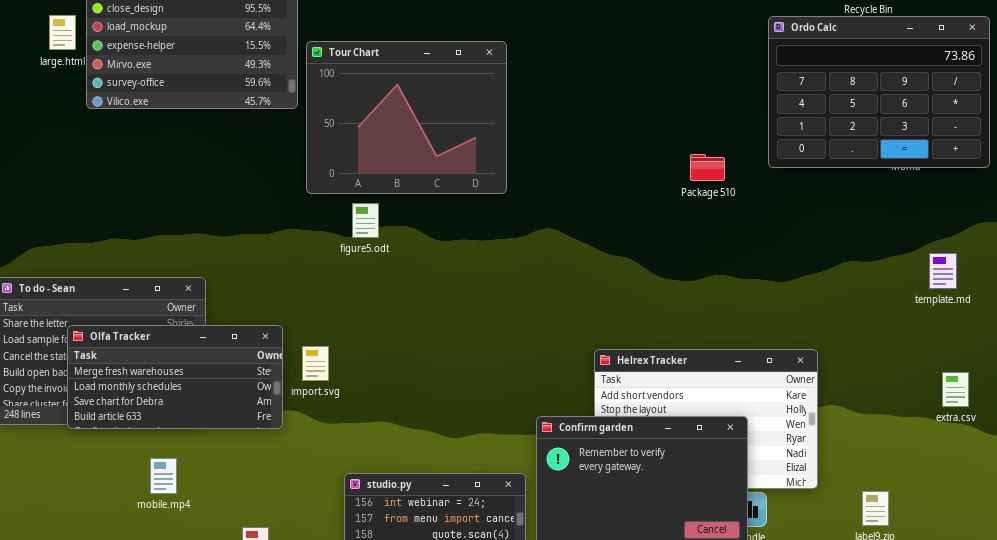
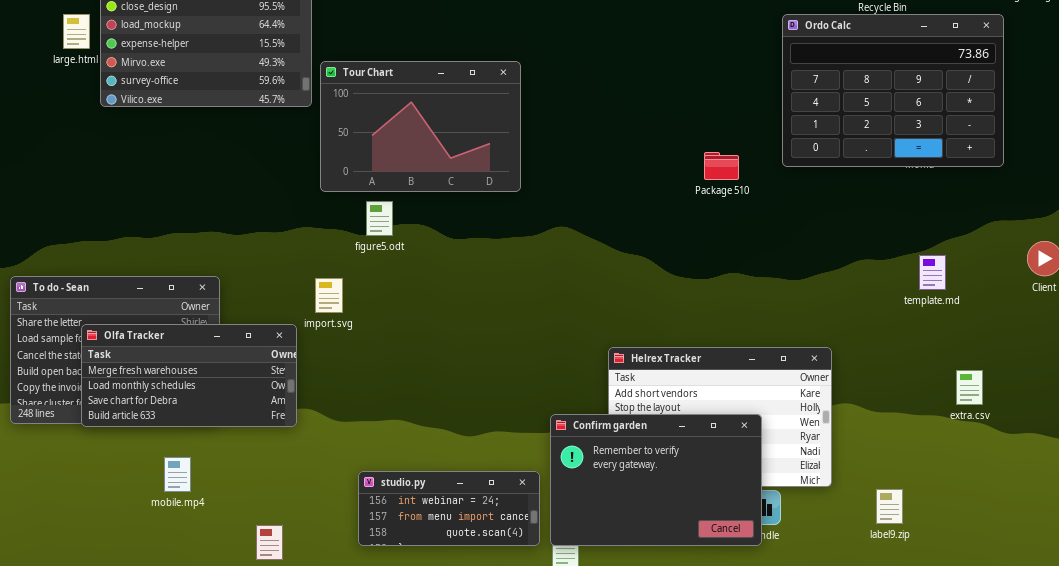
Tour Chart: [306,41,507,194] -> [320,61,521,192], resized
template.md: [929,253,957,289] -> [919,255,946,290], moved
import.svg: [302,346,329,381] -> [315,278,343,313], moved

